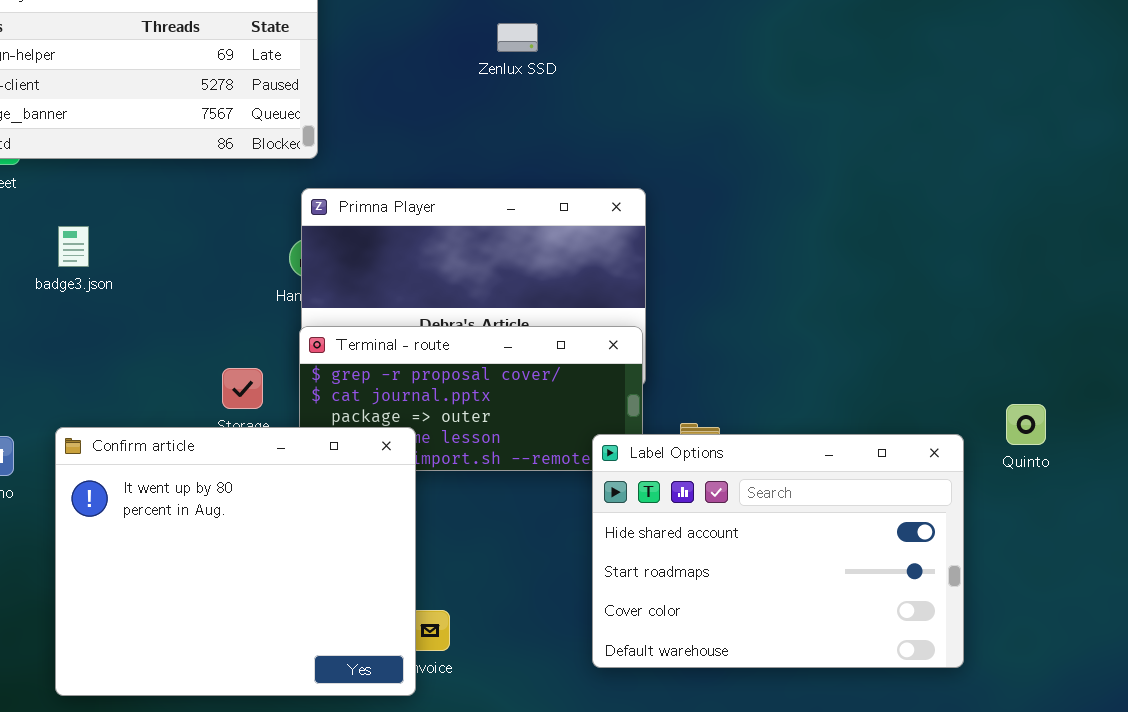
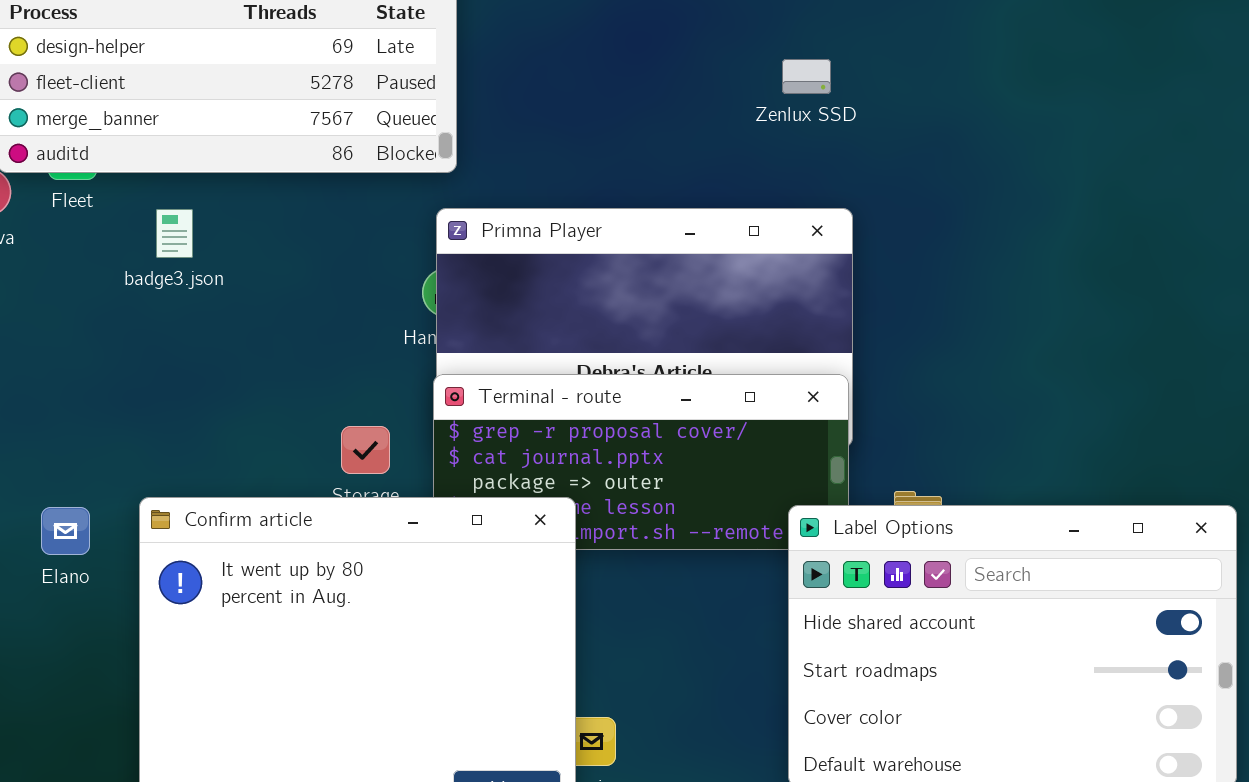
Zenlux SSD: [497,23,538,52] -> [782,59,831,94], moved
badge3.json: [58,226,89,267] -> [156,209,193,258], moved

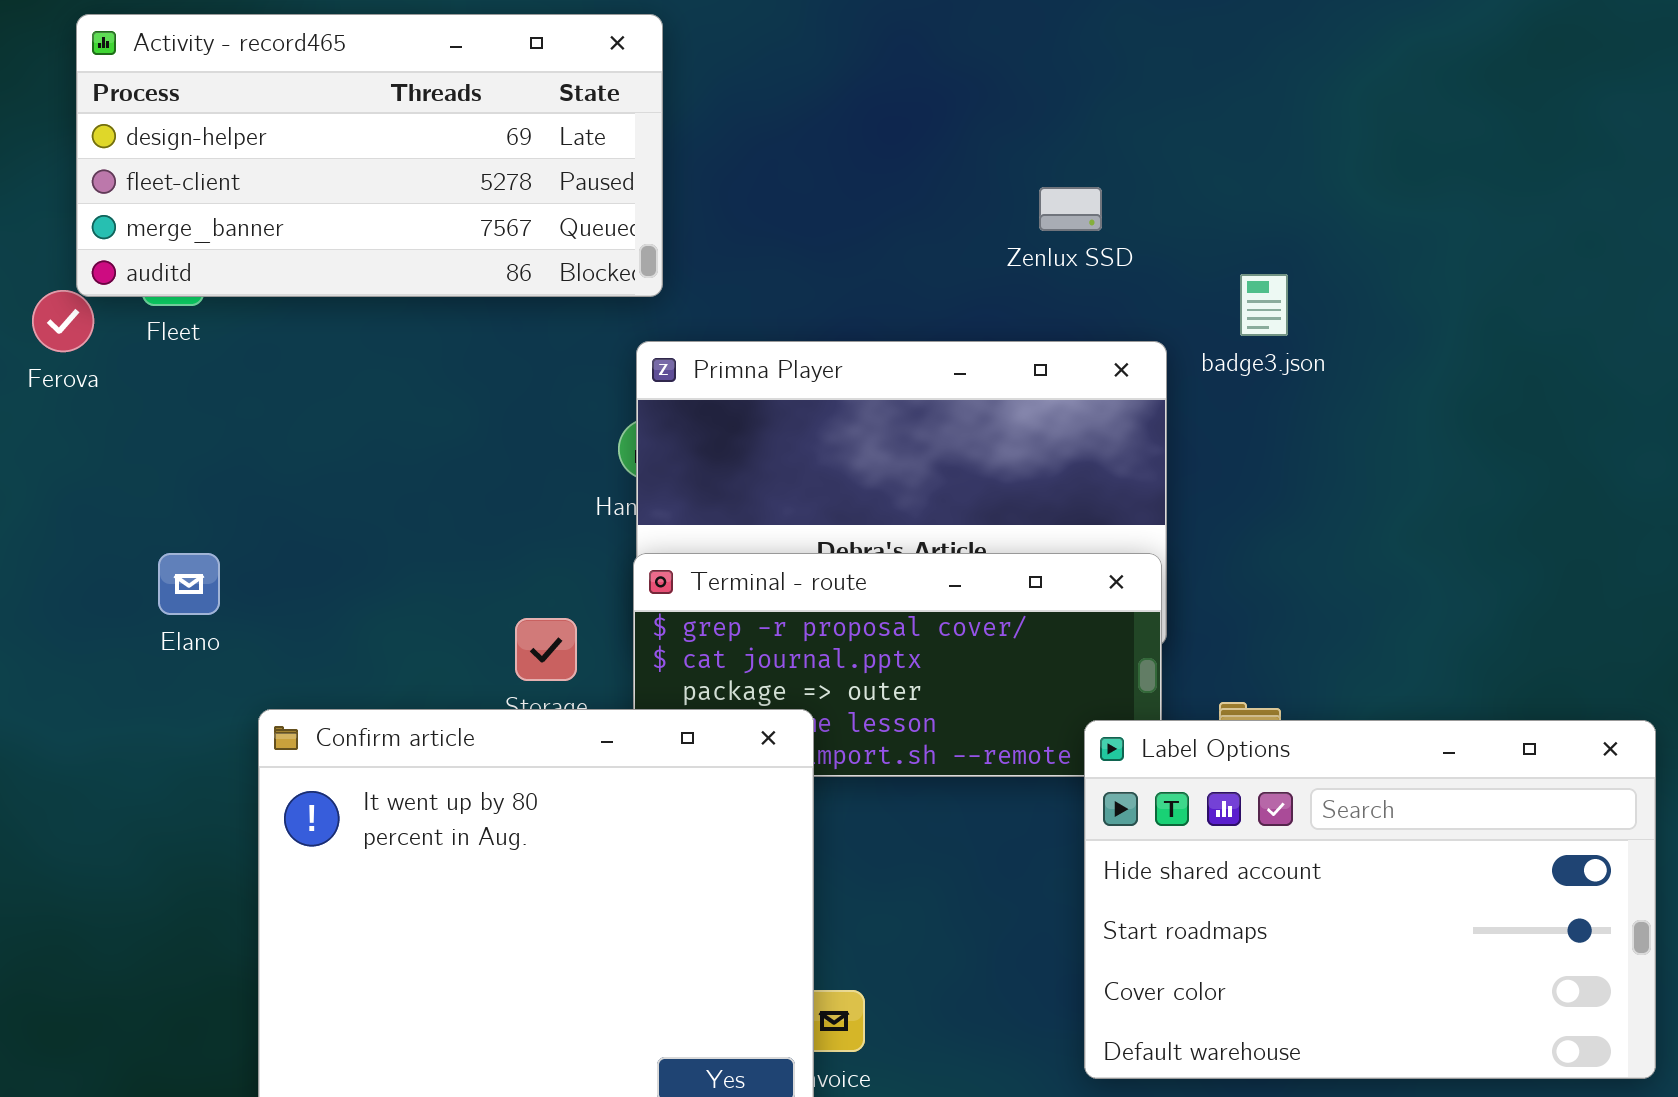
Zenlux SSD: [782,59,831,94] -> [1039,187,1102,231], moved
badge3.json: [156,209,193,258] -> [1240,274,1288,336], moved
Elano: [41,507,90,555] -> [158,553,220,615], moved

